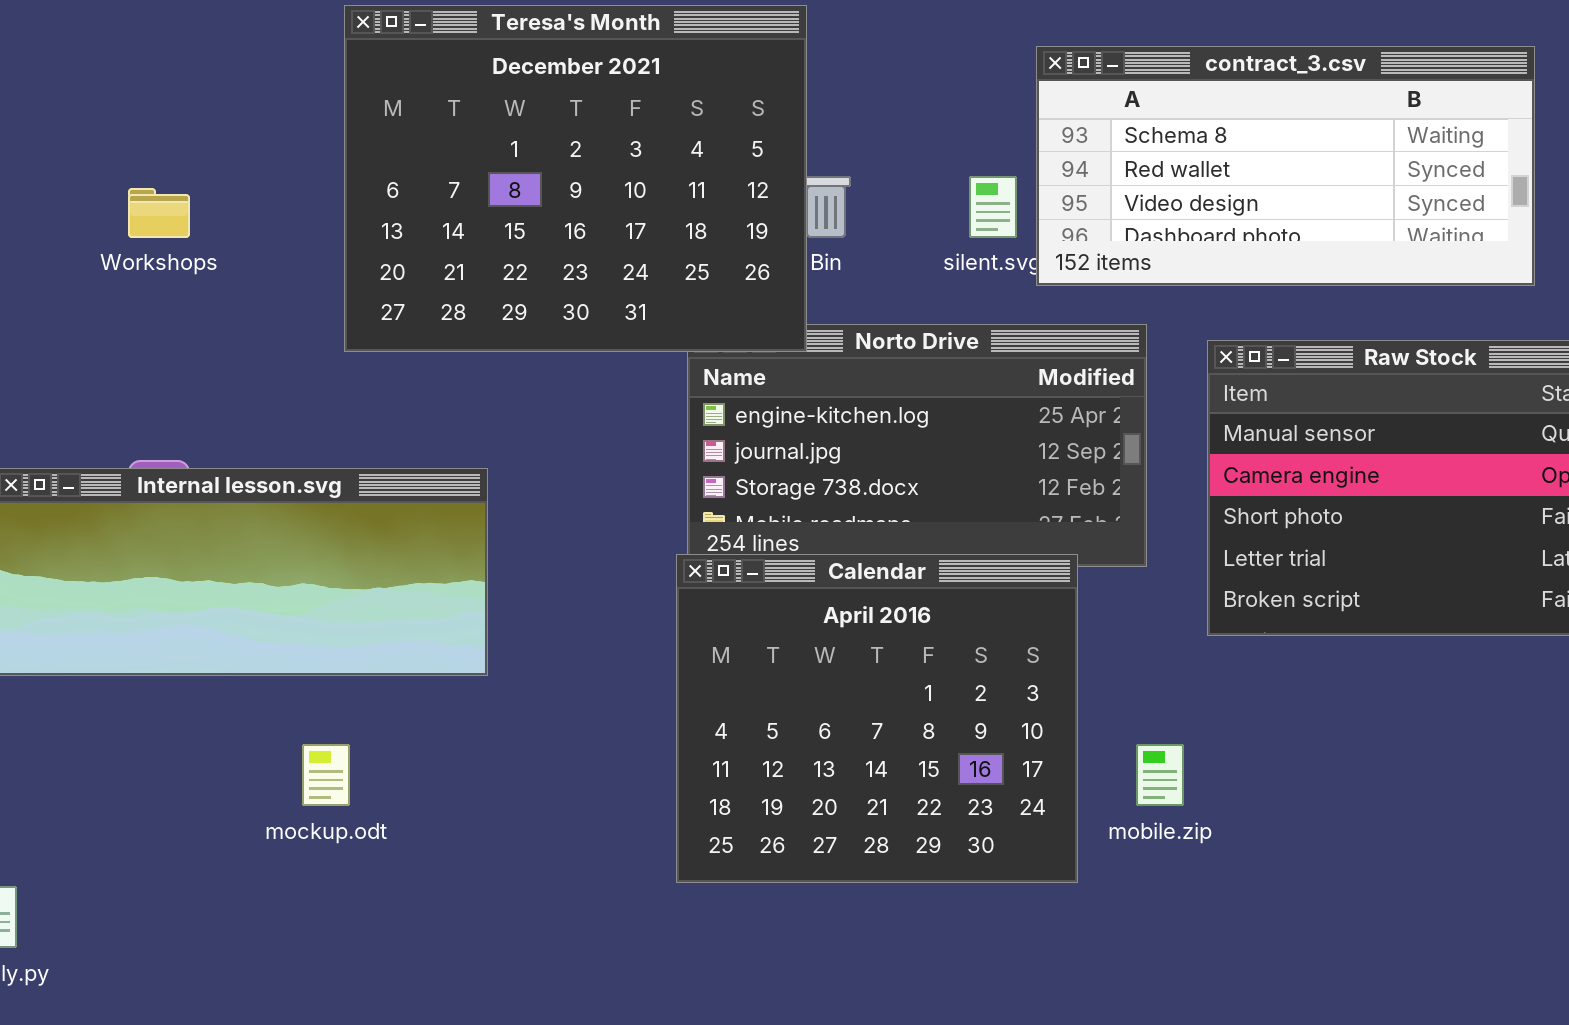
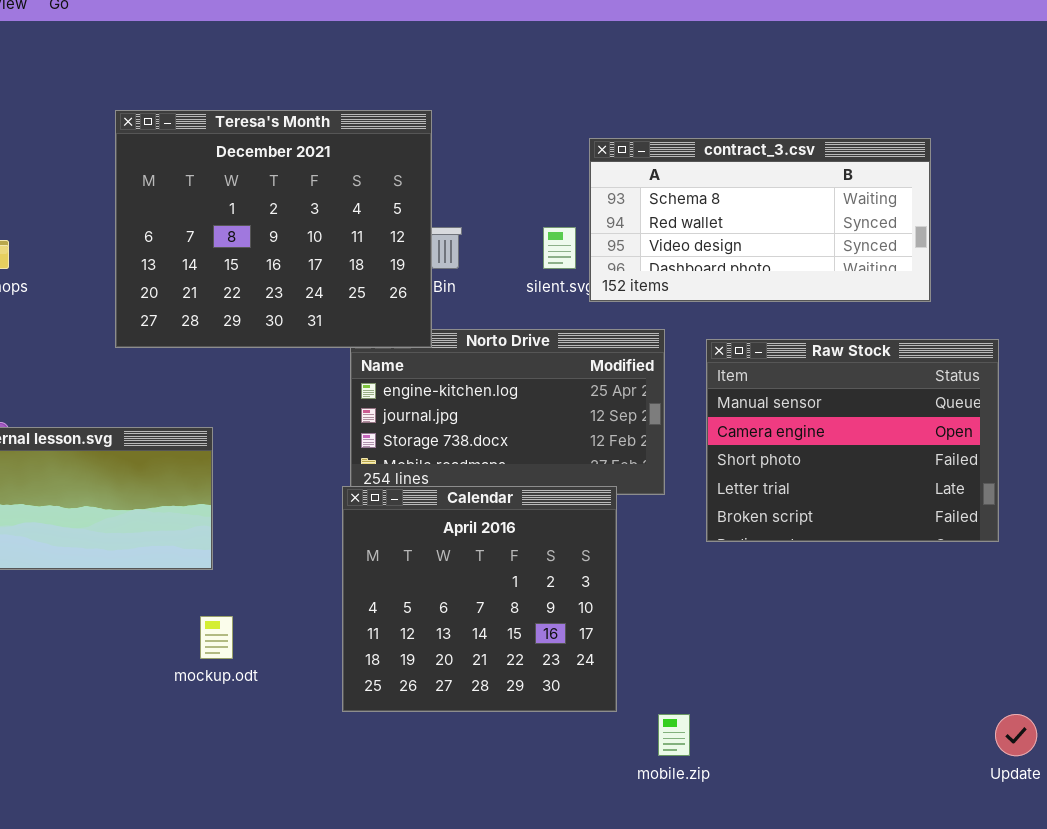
mockup.odt: [302,744,350,806] -> [200,616,233,659], moved
mobile.zip: [1136,744,1184,806] -> [658,714,690,756], moved

